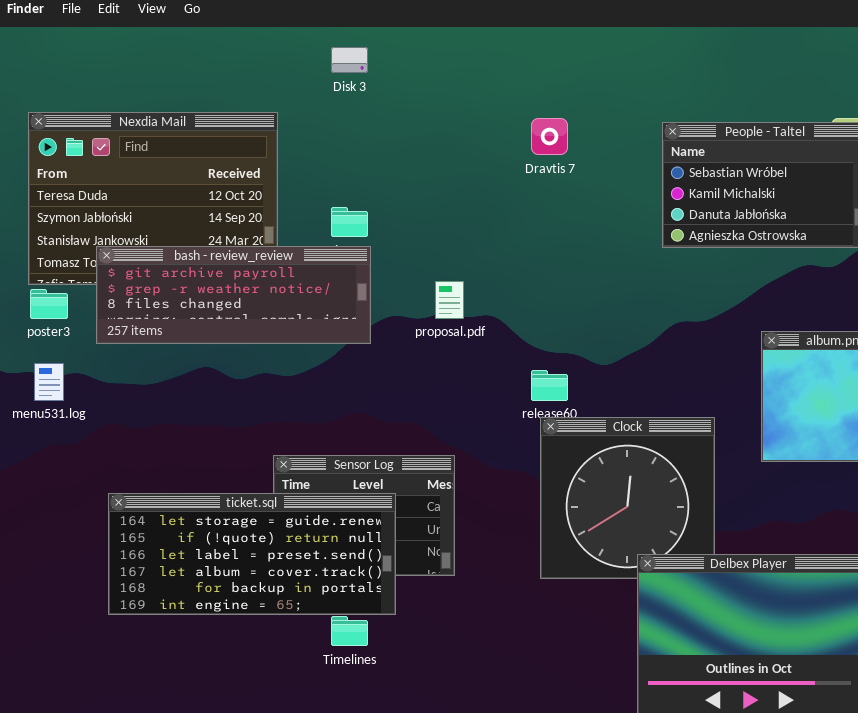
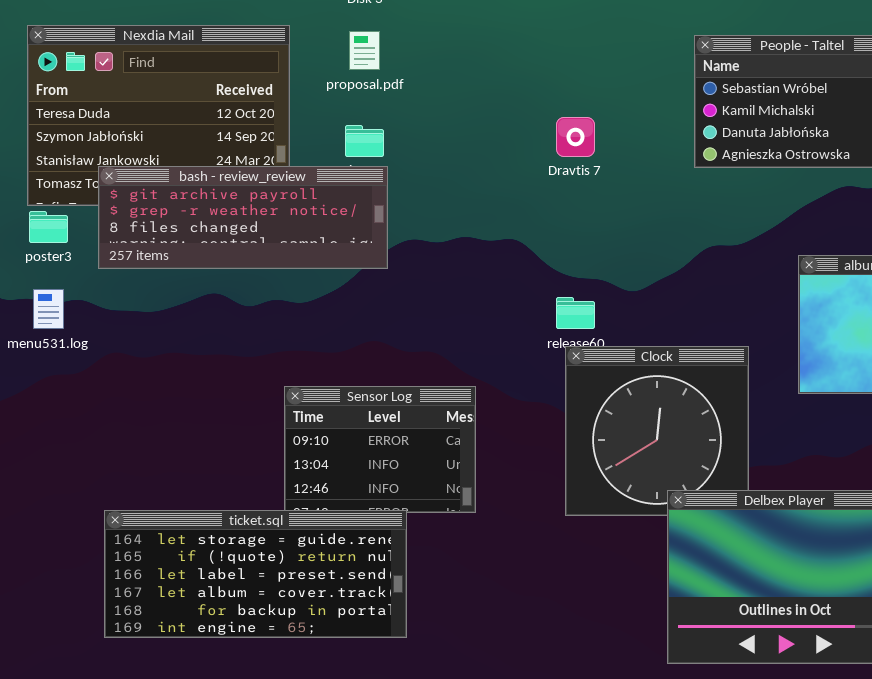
Dravtis 7: [531,118,568,155] -> [556,117,595,157], moved
proposal.pdf: [435,281,464,319] -> [349,31,380,70], moved
ticket.sql: [108,493,396,615] -> [104,510,407,638], moved

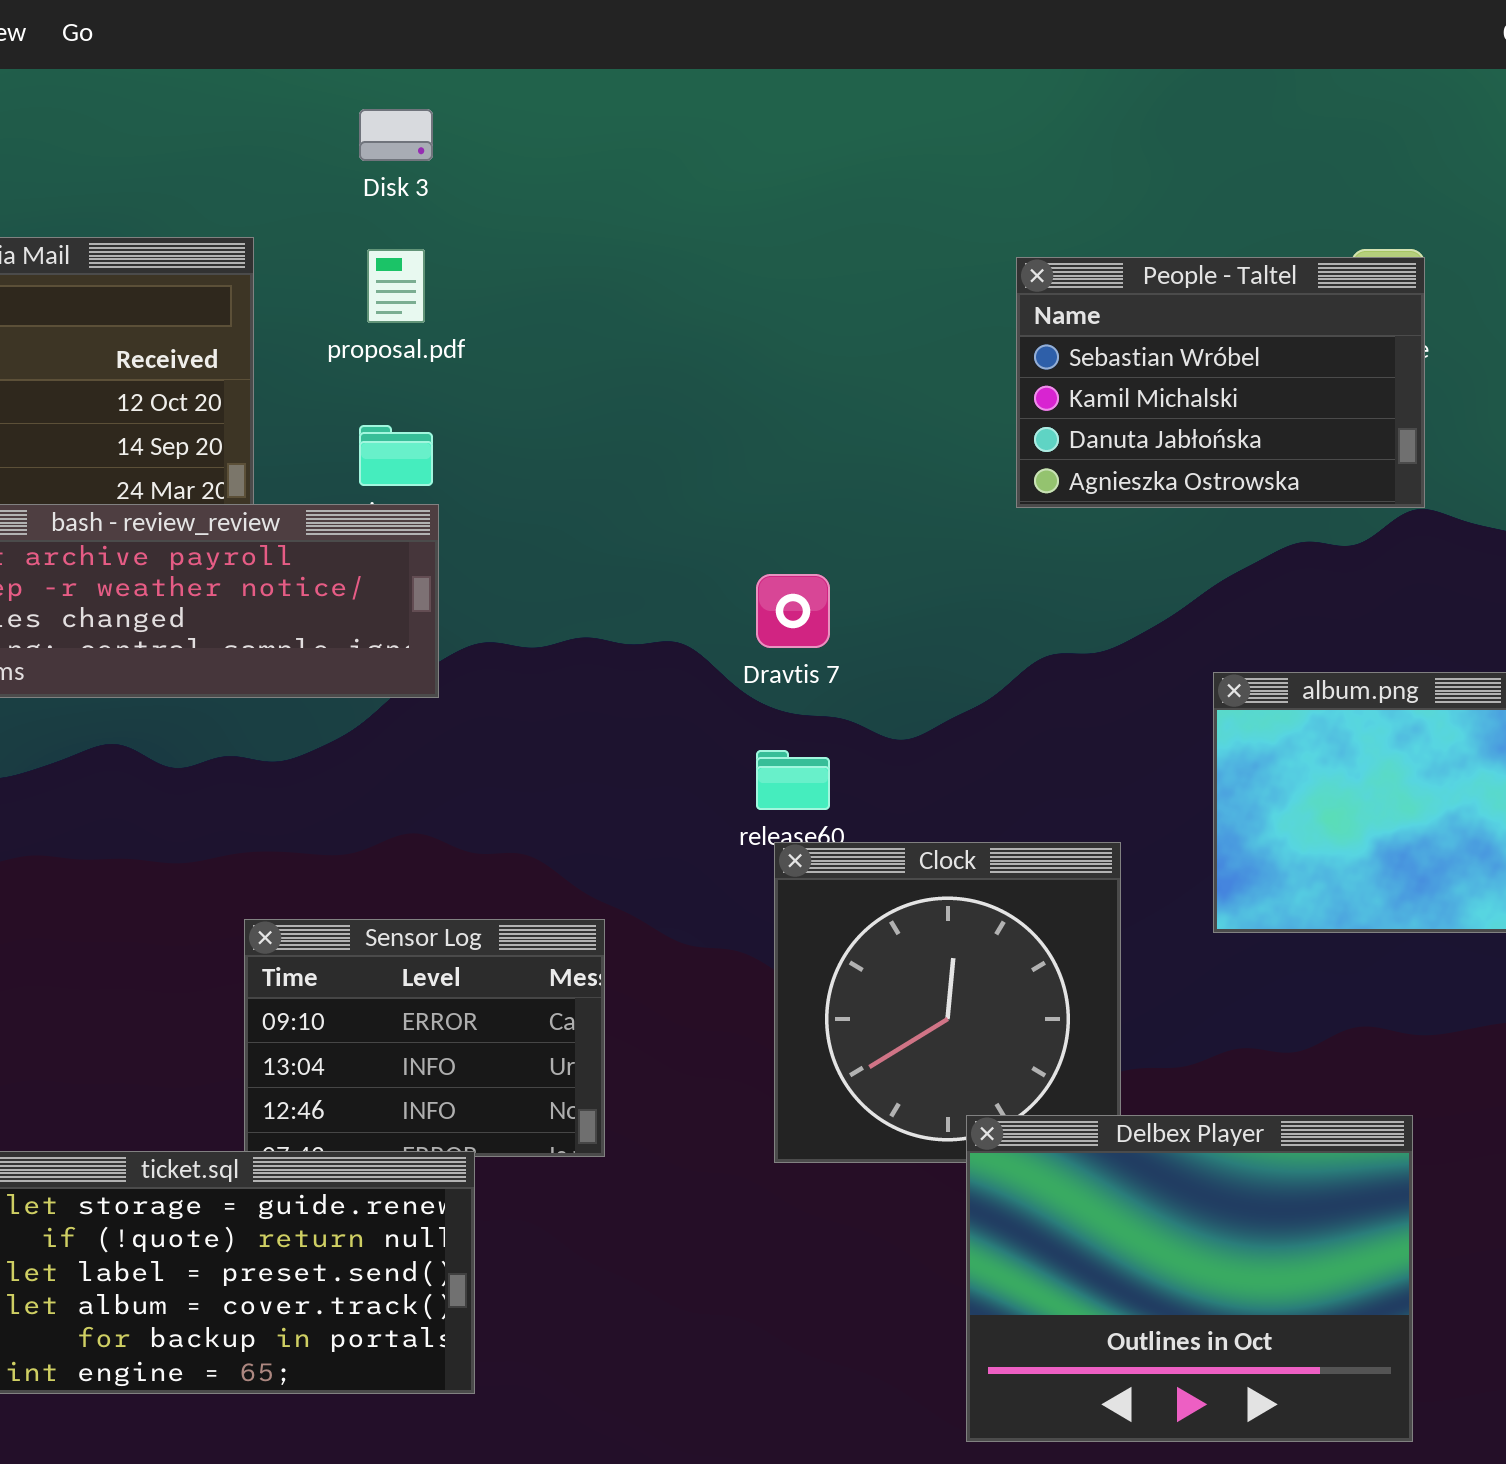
Dravtis 7: [556,117,595,157] -> [756,574,830,648], moved

